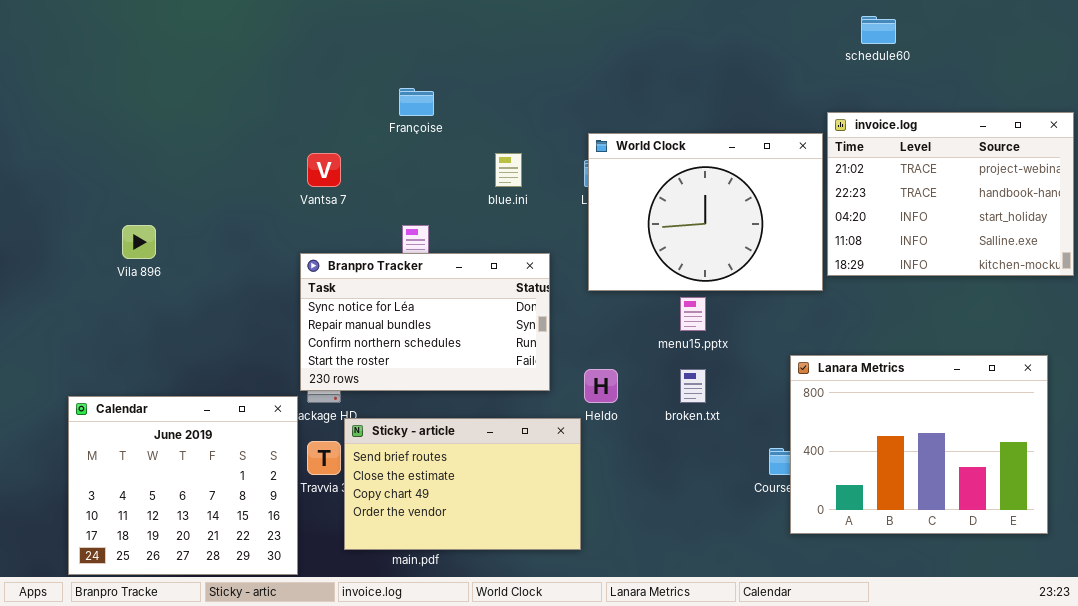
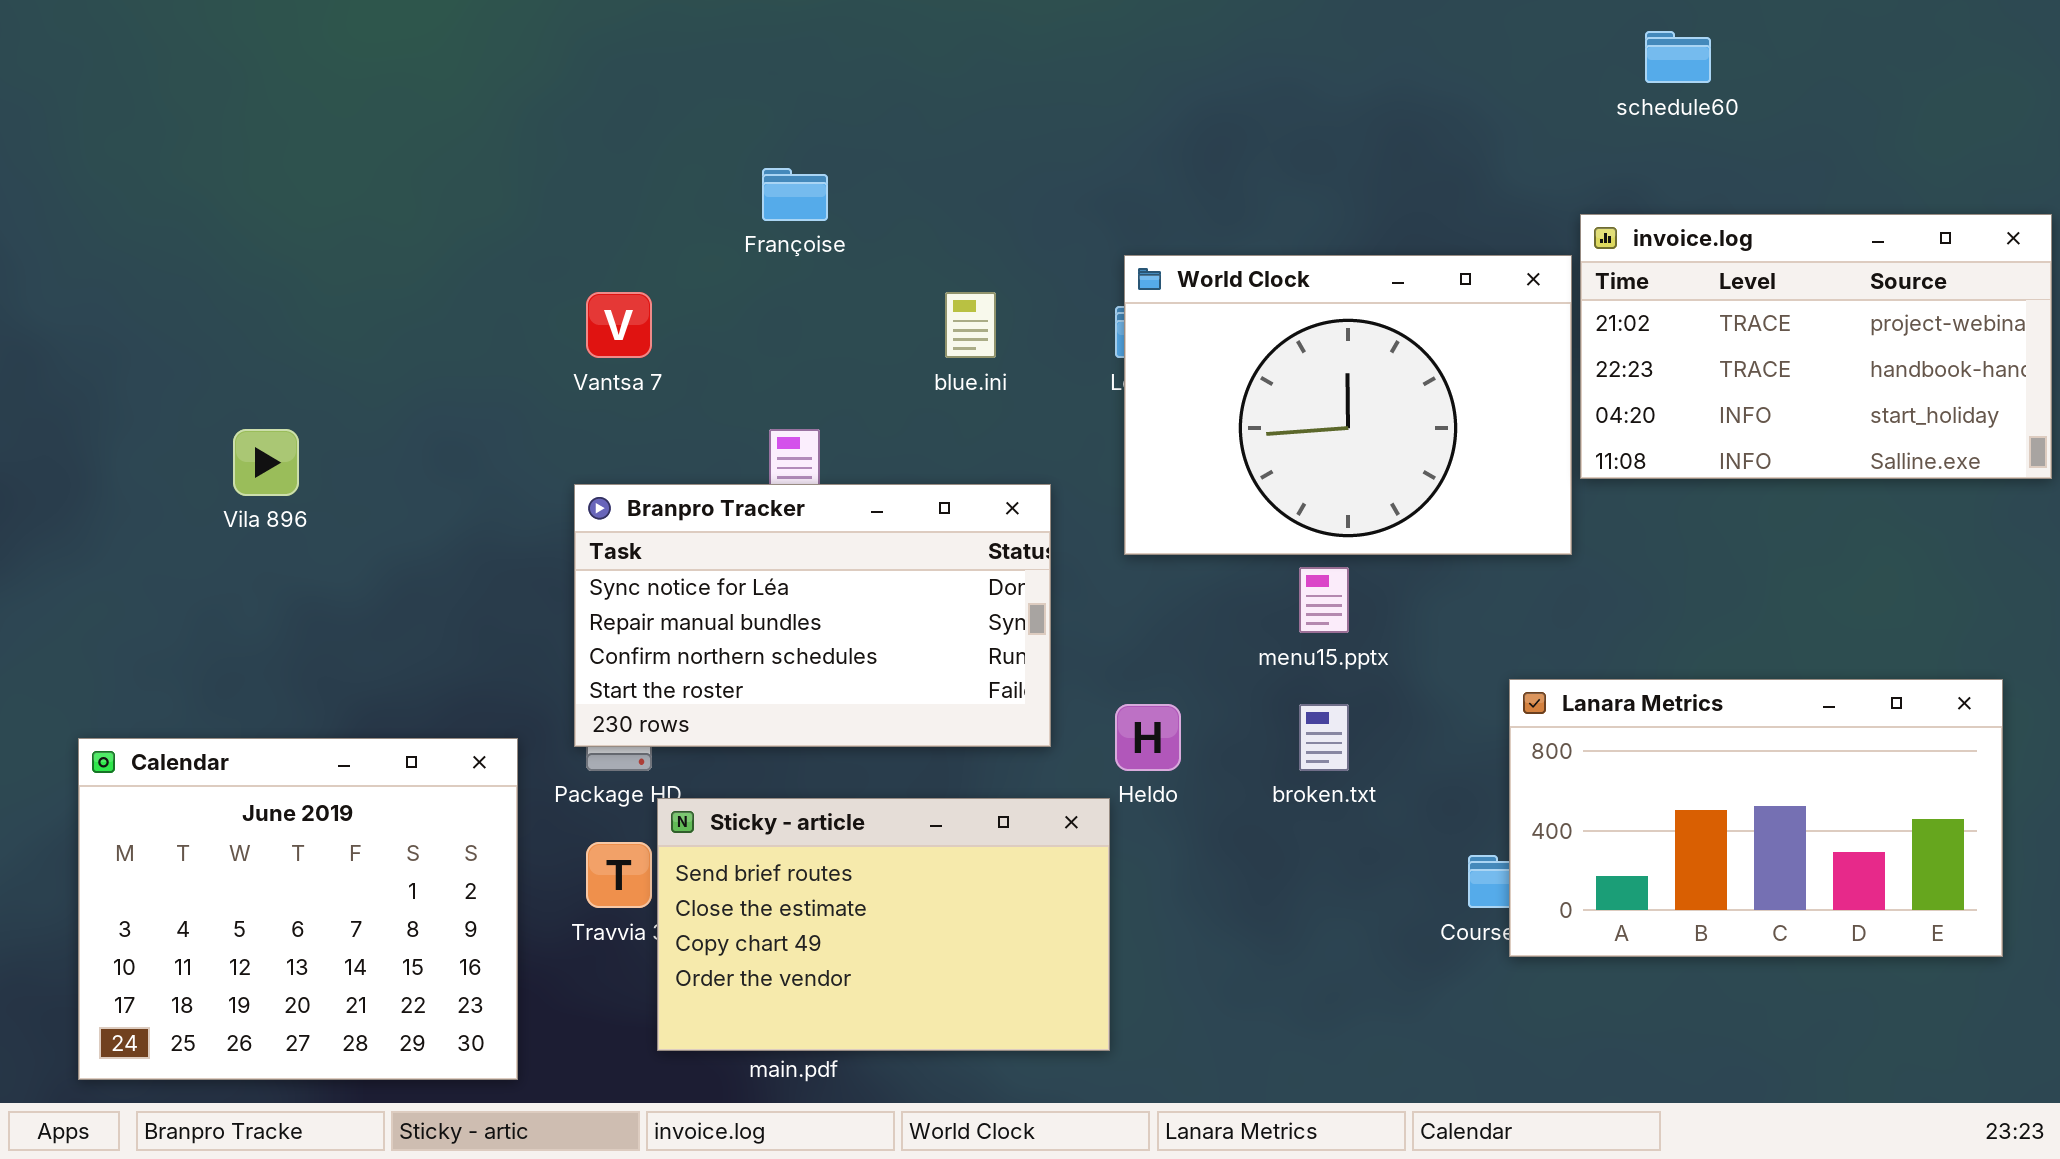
invoice.log: [827,112,1074,276] -> [1580,214,2052,479], resized
Lanara Metrics: [790,355,1048,534] -> [1509,679,2003,957], resized
Calendar: [68,396,298,575] -> [78,738,518,1080], moved

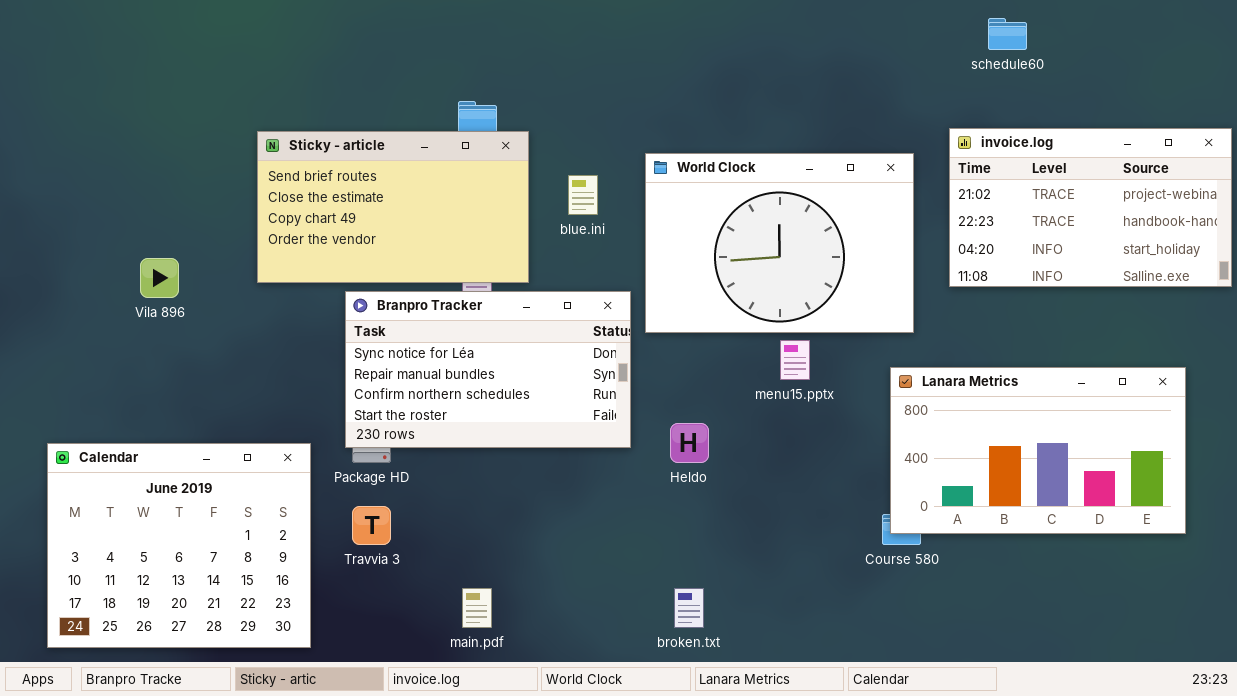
World Clock: [1124,255,1572,555] -> [645,153,914,333], moved
Lanara Metrics: [1509,679,2003,957] -> [890,367,1186,534], moved
broken.txt: [1299,704,1349,771] -> [674,588,704,628], moved
Sticky - article: [657,798,1110,1051] -> [257,131,529,283], moved

